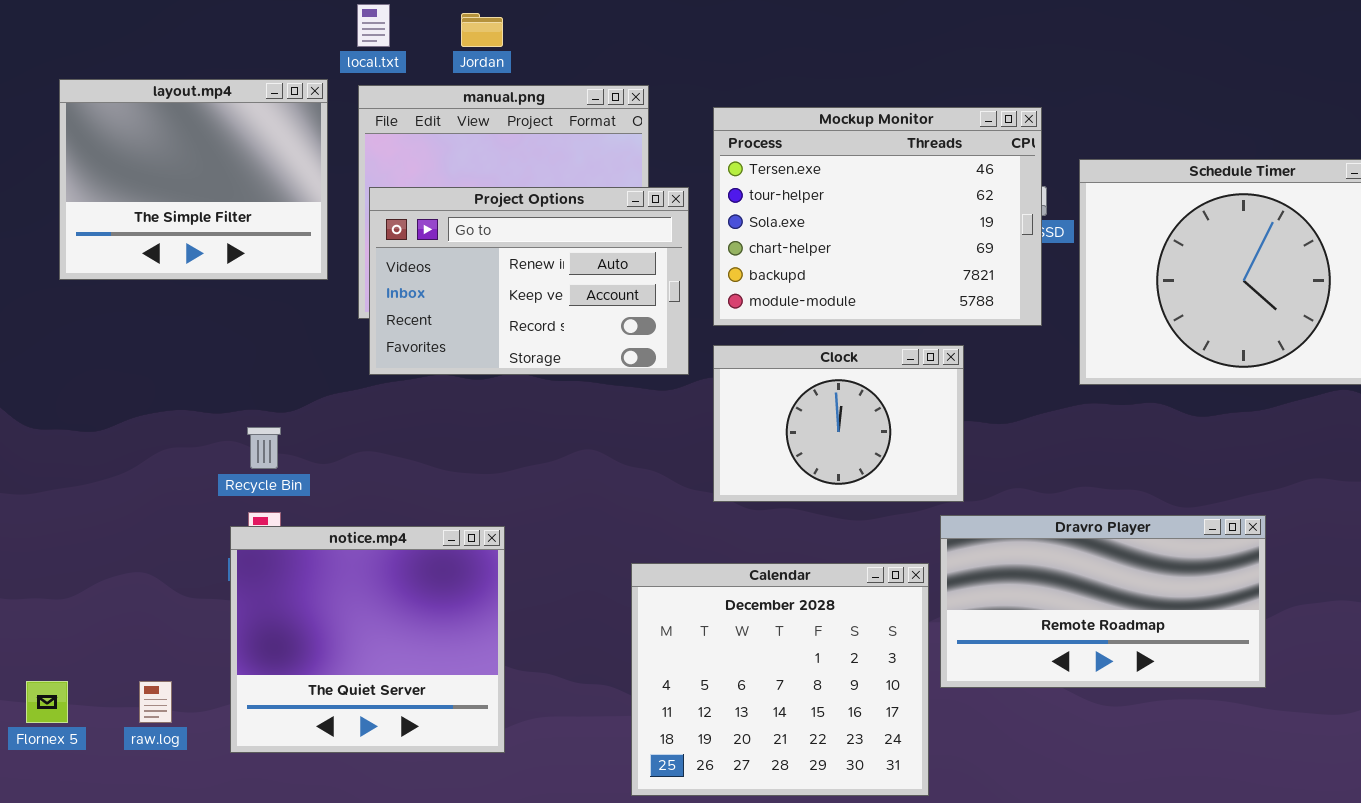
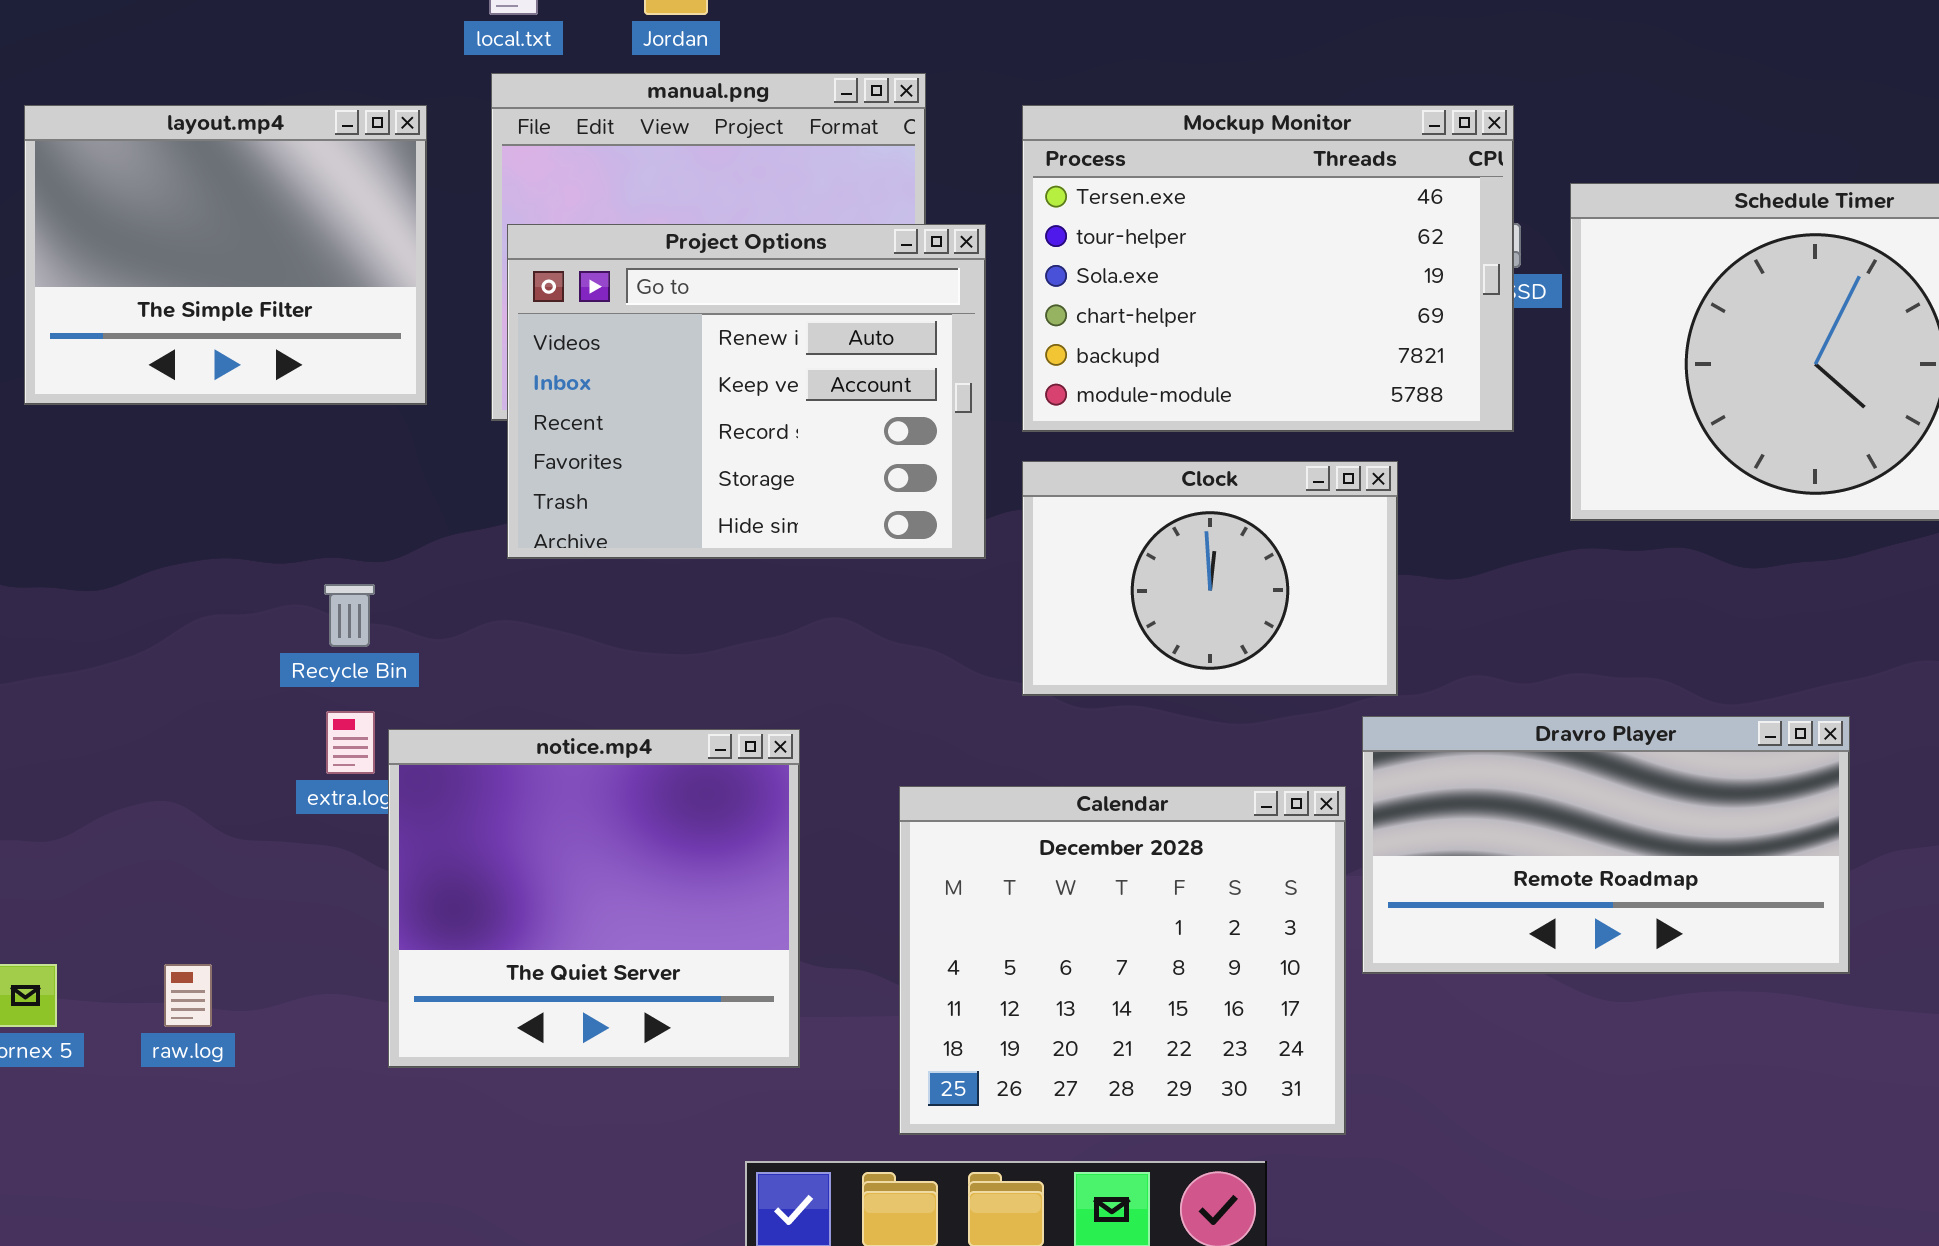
layout.mp4: [59,79,328,280] -> [24,105,427,405], moved
Project Options: [369,187,689,375] -> [507,224,986,559], resized
notice.mp4: [230,526,505,753] -> [388,729,800,1068], moved

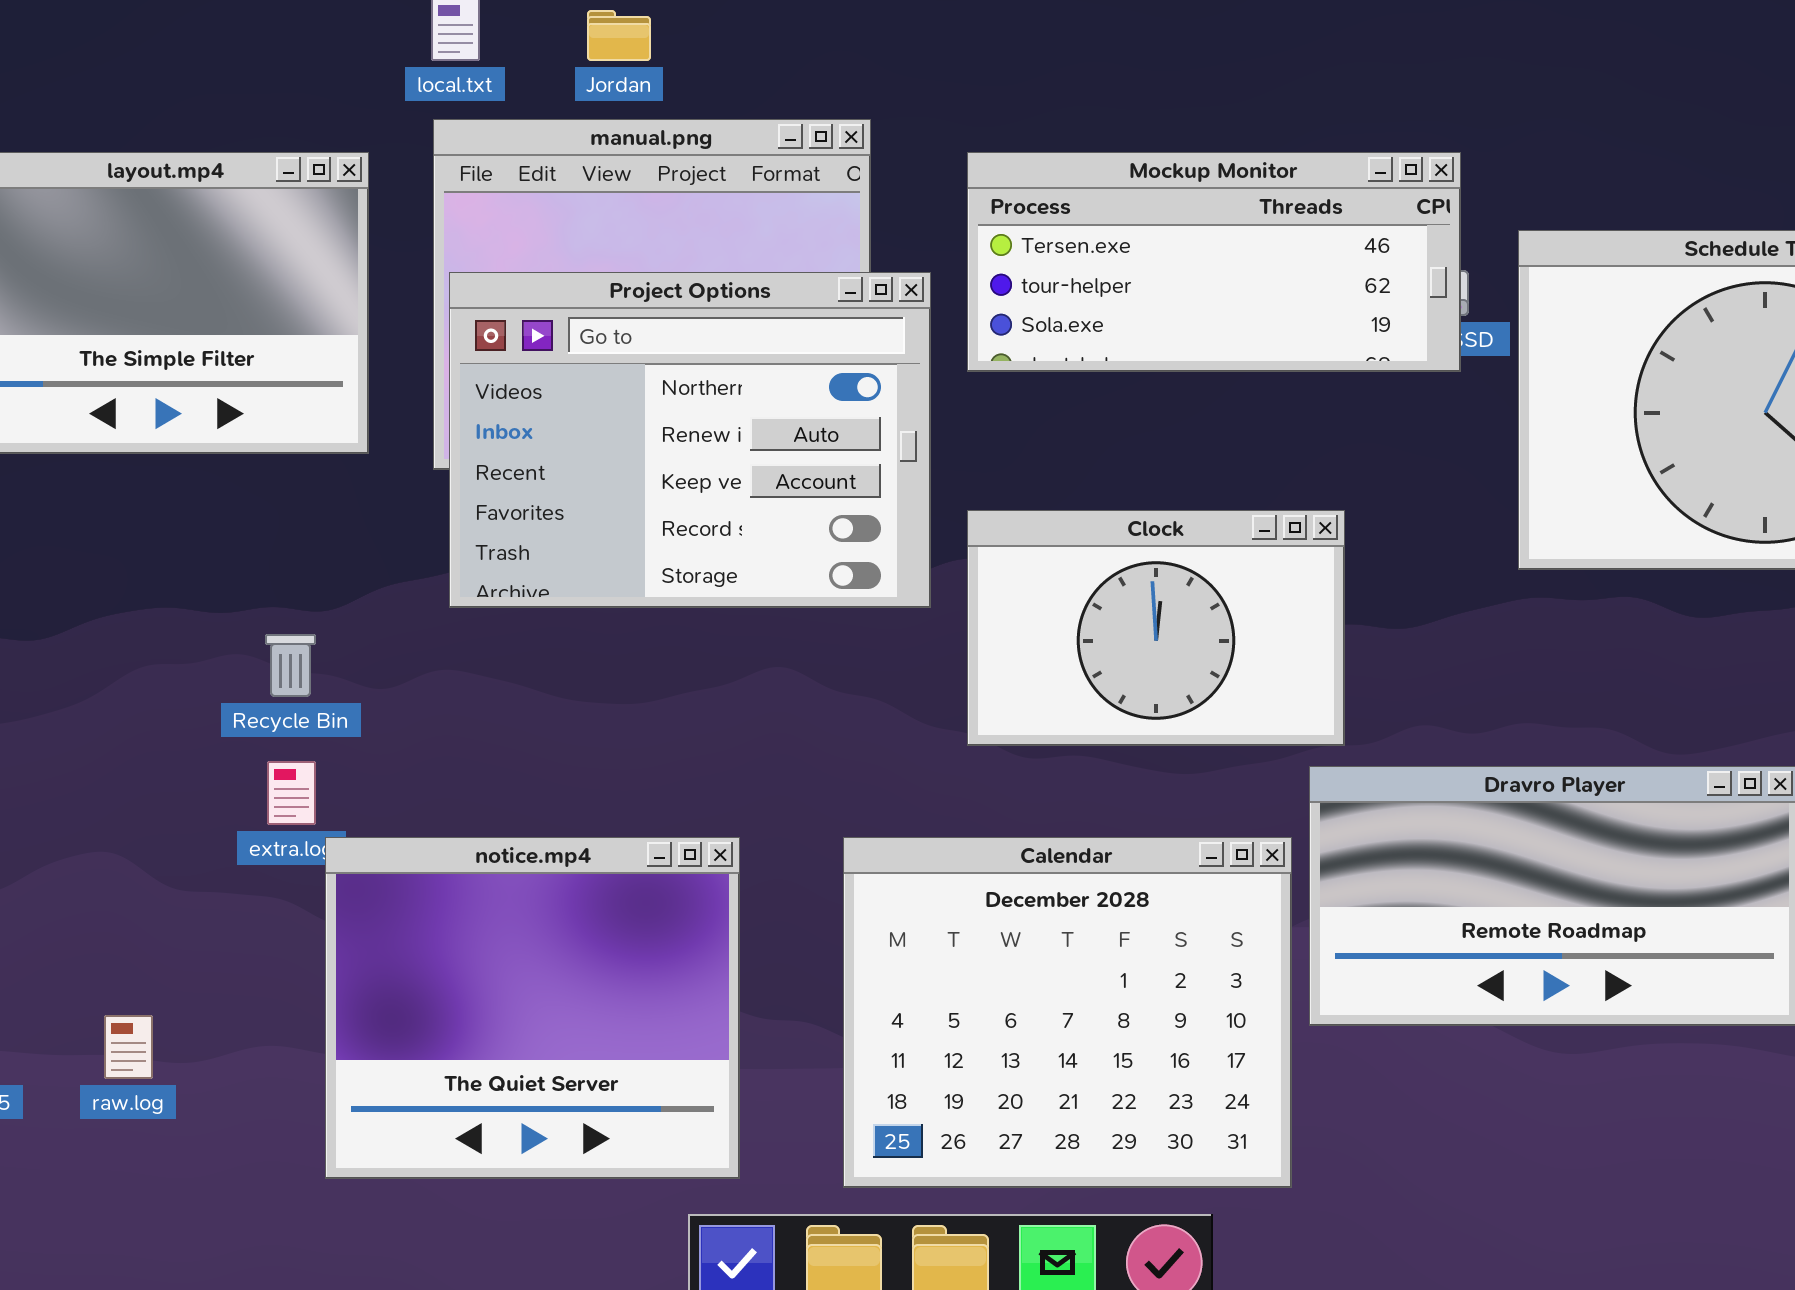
Mockup Monitor: [1022,105,1514,432] -> [967,152,1461,372], resized
Project Options: [507,224,986,559] -> [449,272,931,608], scrolled up 1 row
notice.mp4: [388,729,800,1068] -> [325,837,740,1179], moved

